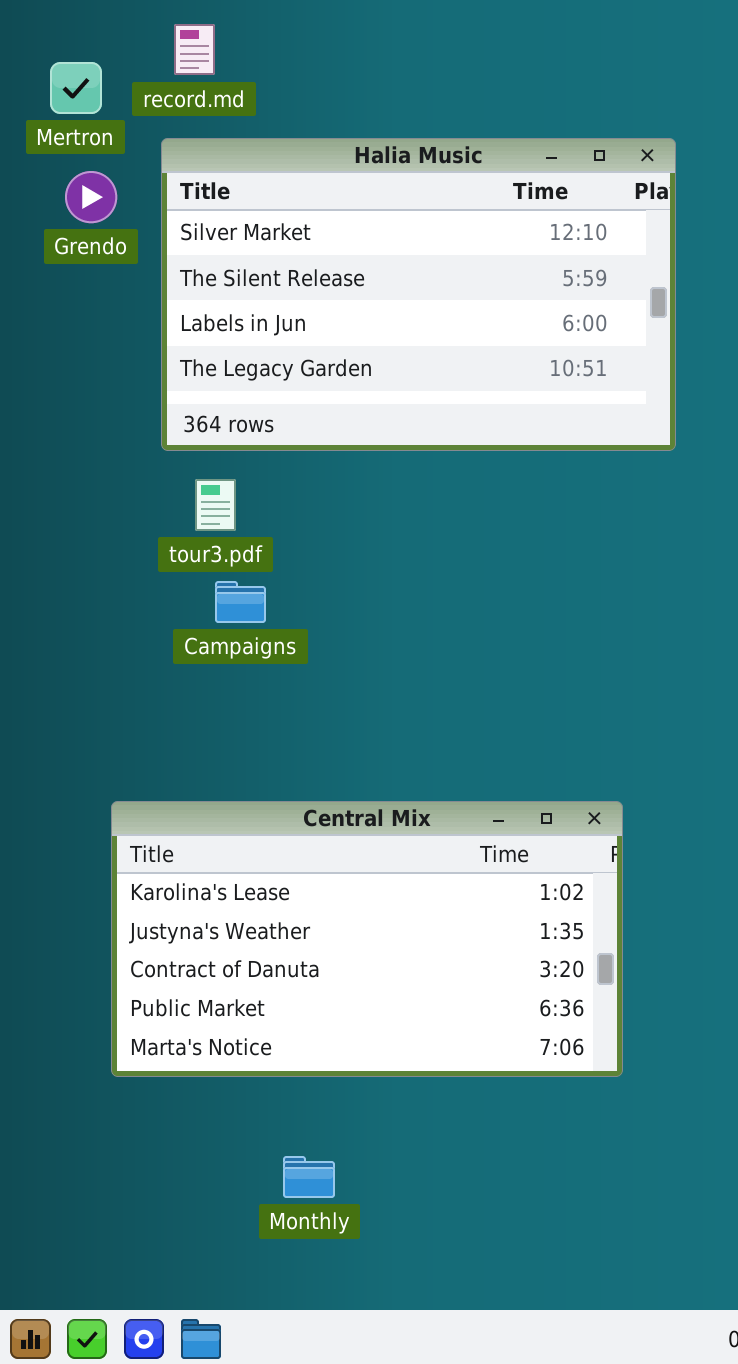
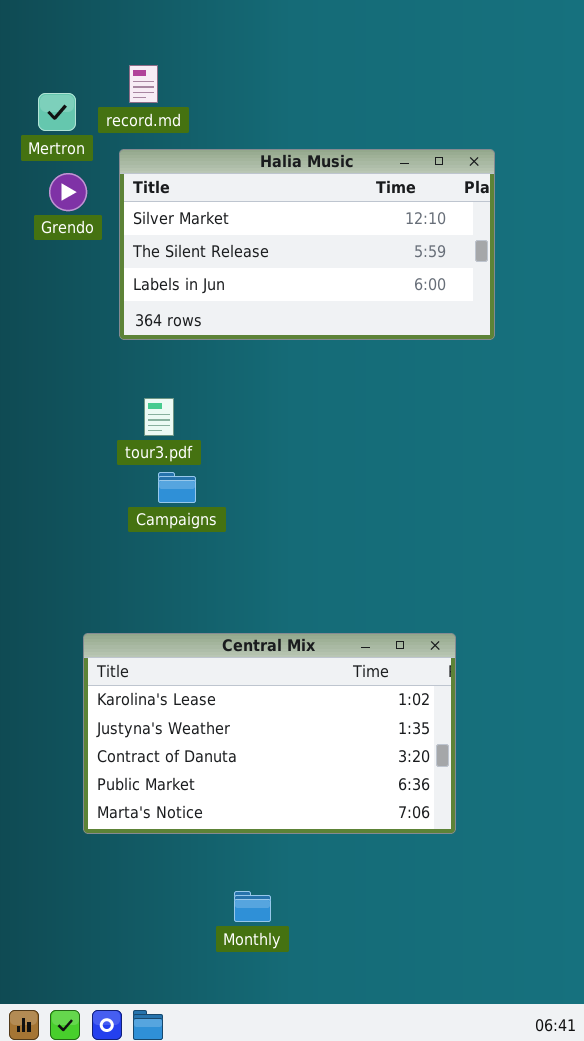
Halia Music: [161,138,676,451] -> [119,149,495,340], resized
Monthly: [283,1156,335,1198] -> [234,891,271,922], moved

